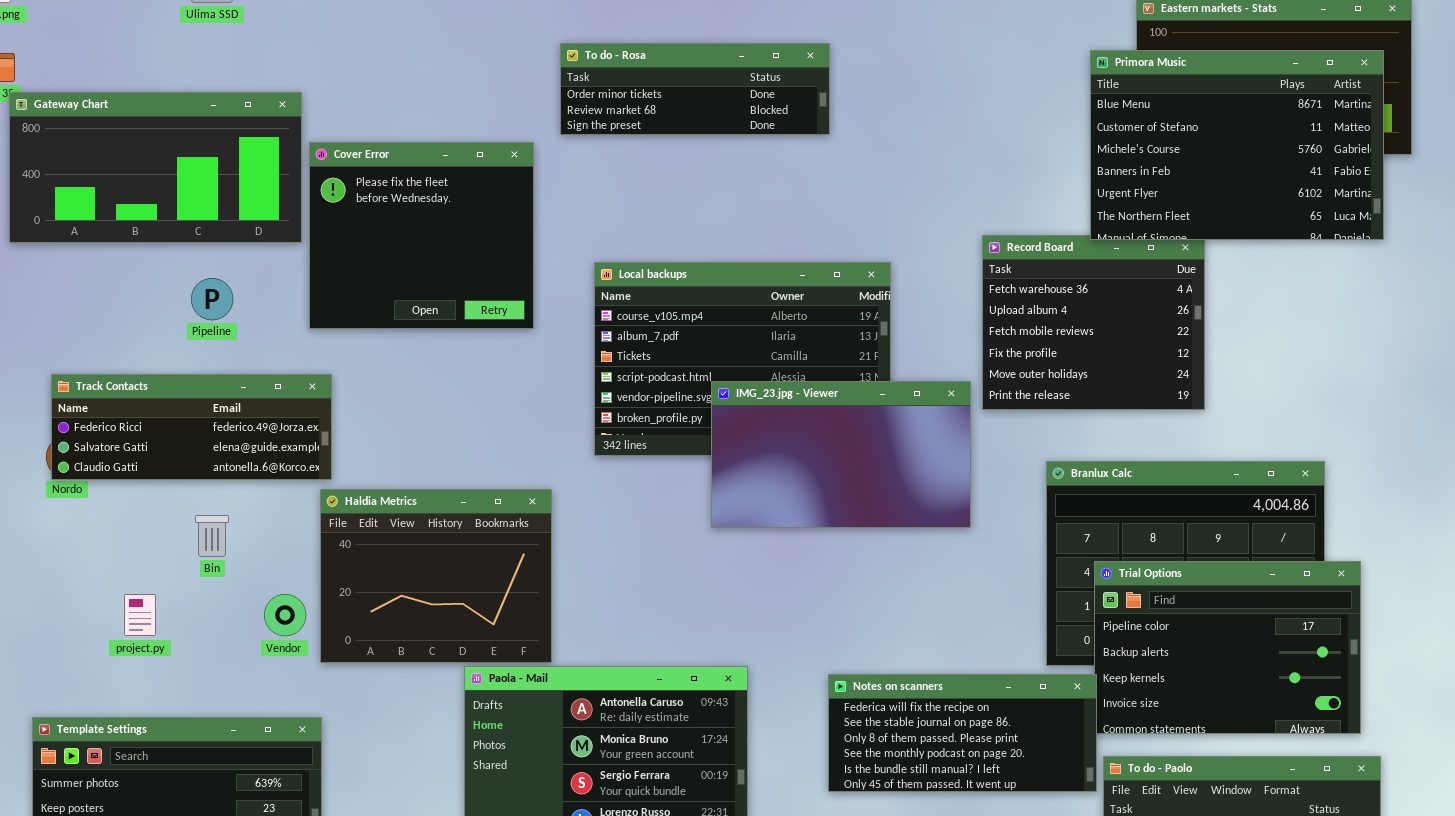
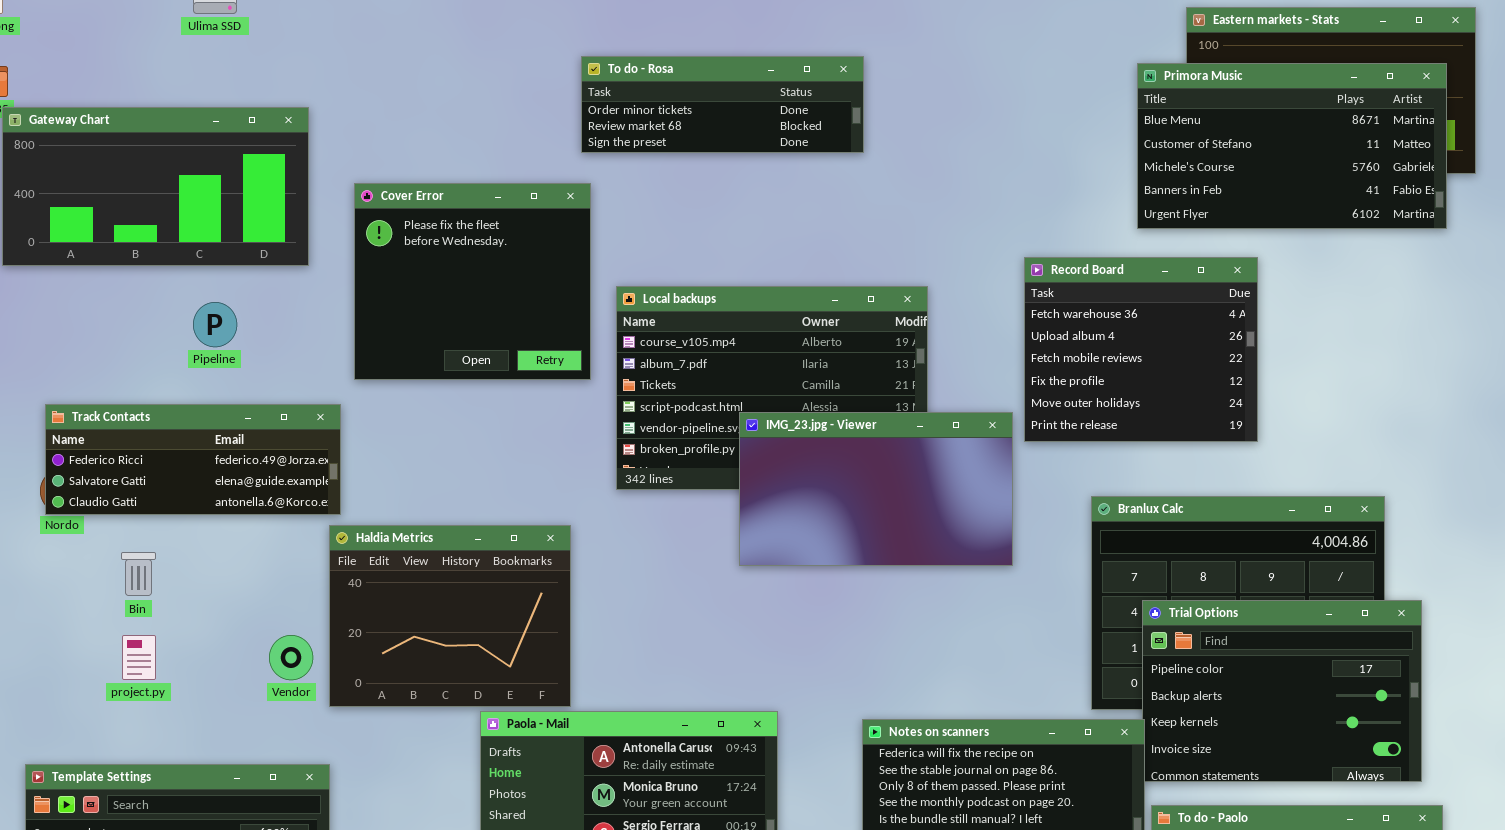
Primora Music: [1090,50,1384,240] -> [1137,63,1447,229], resized
Cover Error: [309,142,534,329] -> [354,183,591,380], moved
Bin: [195,515,229,557] -> [121,552,156,596], moved

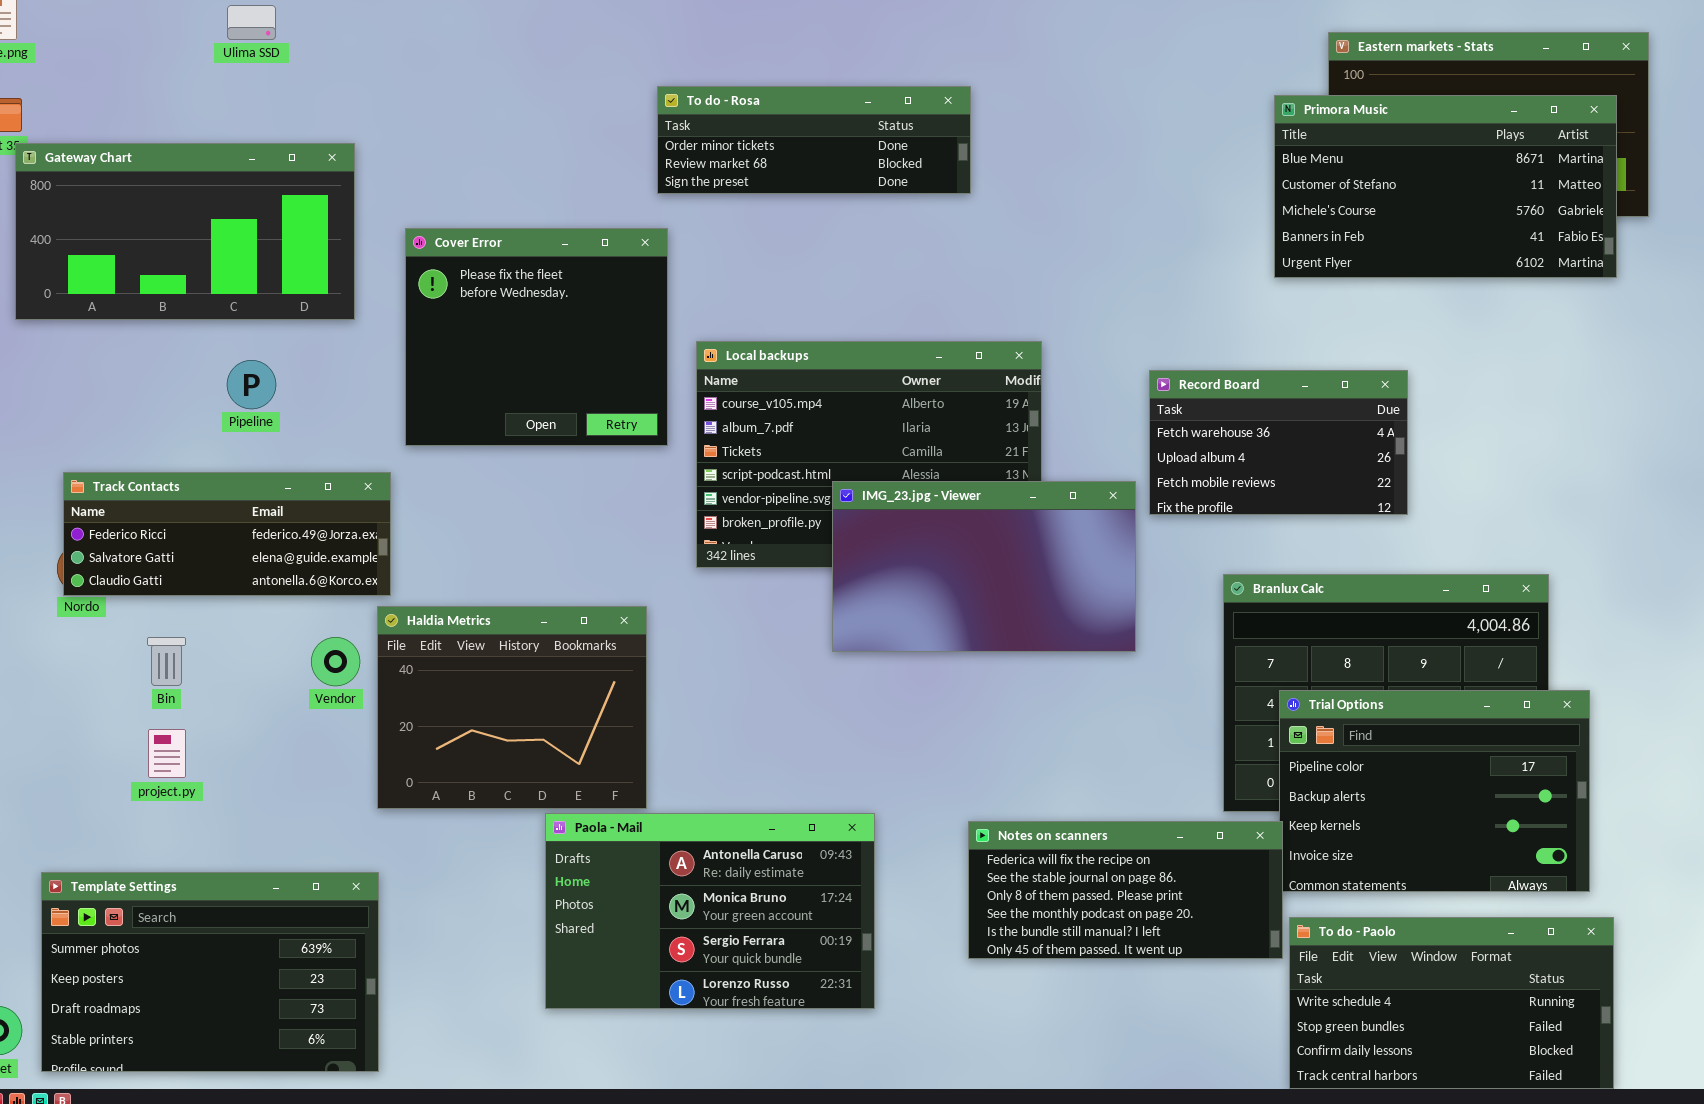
Record Board: [1024,257,1258,442] -> [1149,370,1408,515], resized
Vendor: [269,635,313,680] -> [311,637,360,686], moved

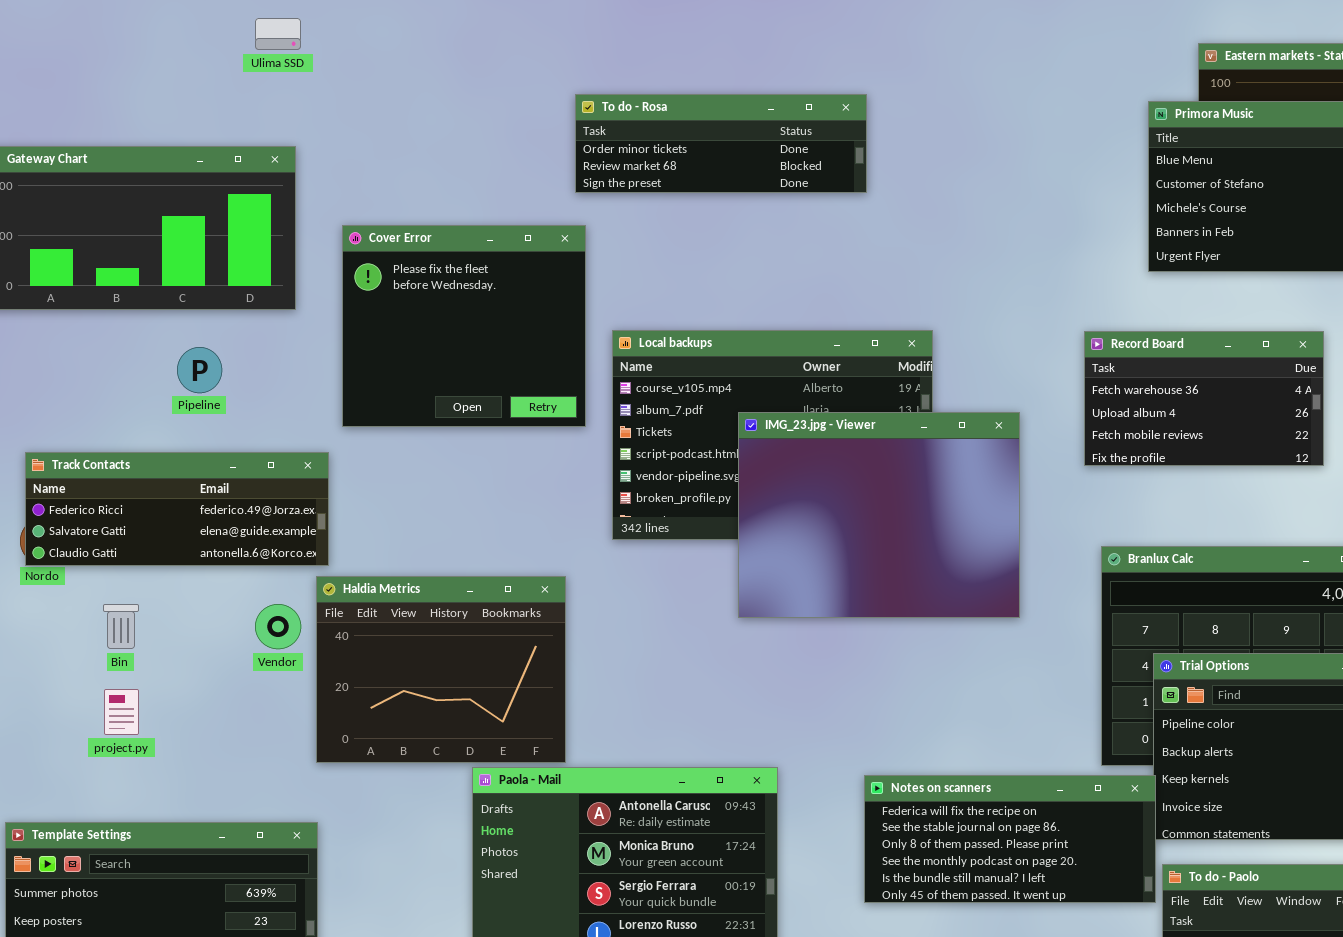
Ulima SSD: [227,5,276,40] -> [255,18,301,50], moved
Record Board: [1149,370,1408,515] -> [1084,331,1324,466], moved
IMG_23.jpg - Viewer: [832,481,1136,652] -> [738,412,1020,618], resized

